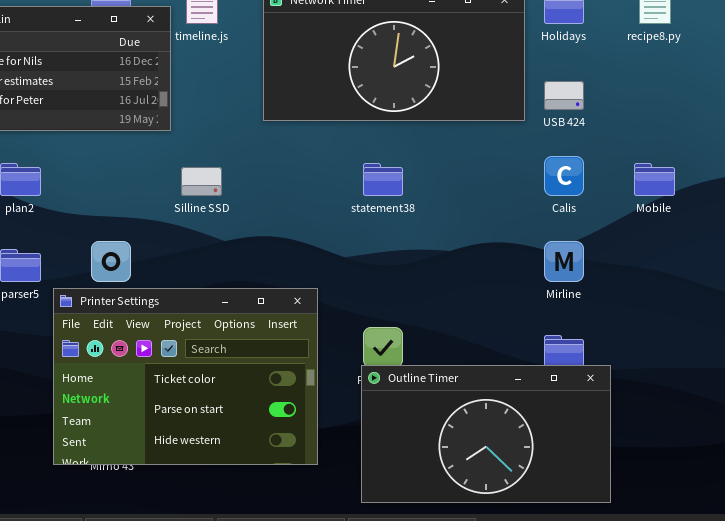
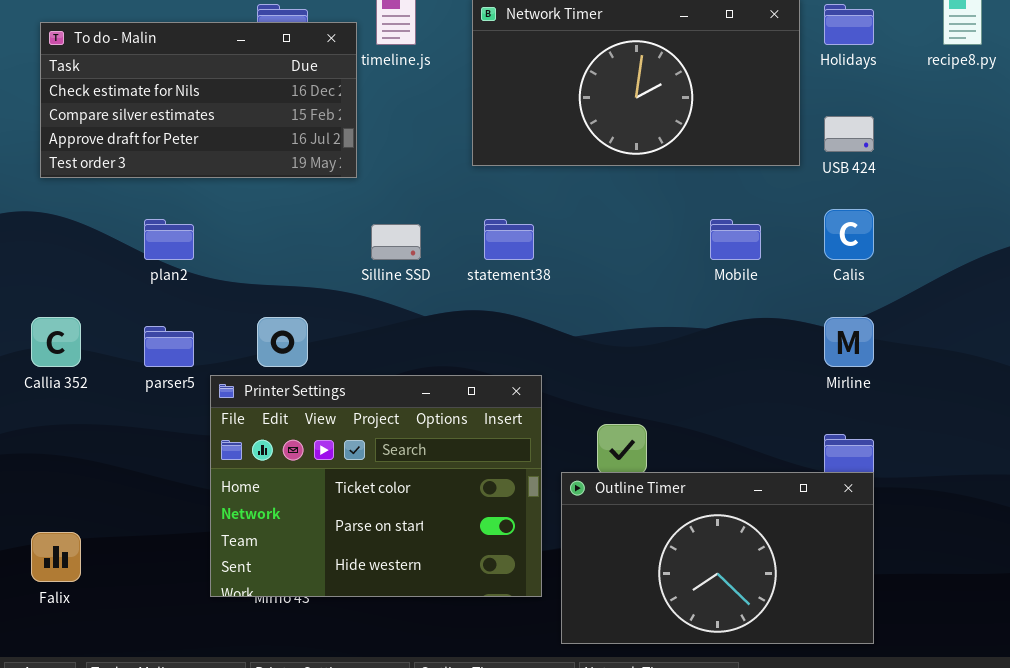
statement38: [363,163,403,196] -> [484,219,534,260], moved
Mobile: [634,163,675,196] -> [710,219,761,260], moved
Outline Timer: [361,365,611,503] -> [561,472,874,644], moved

